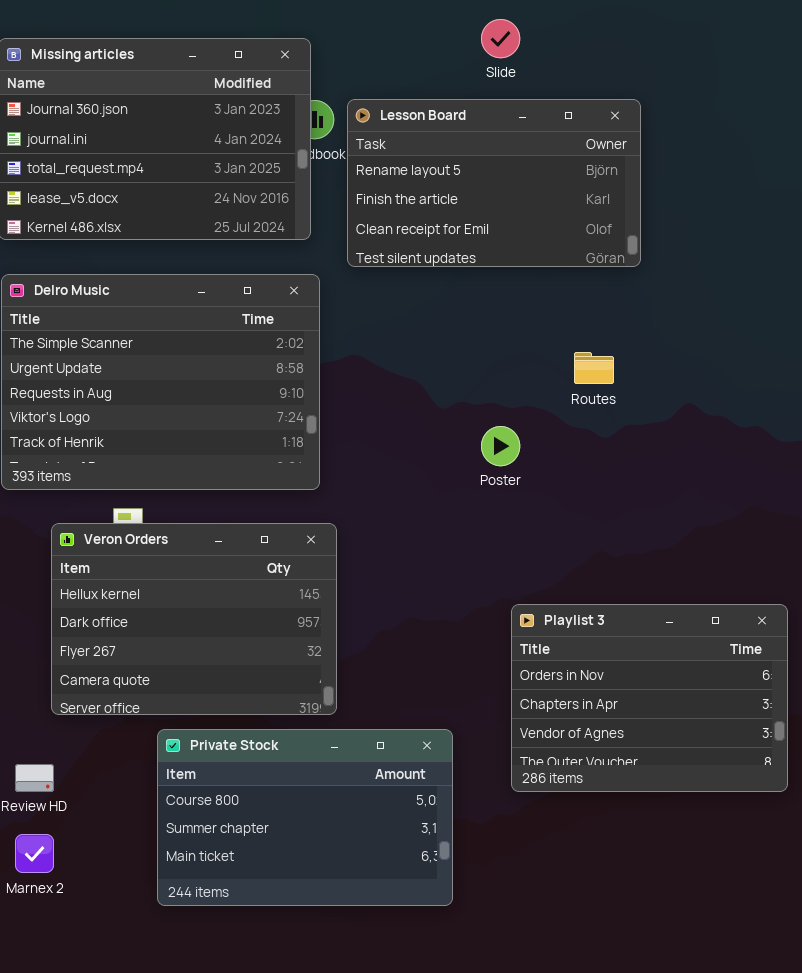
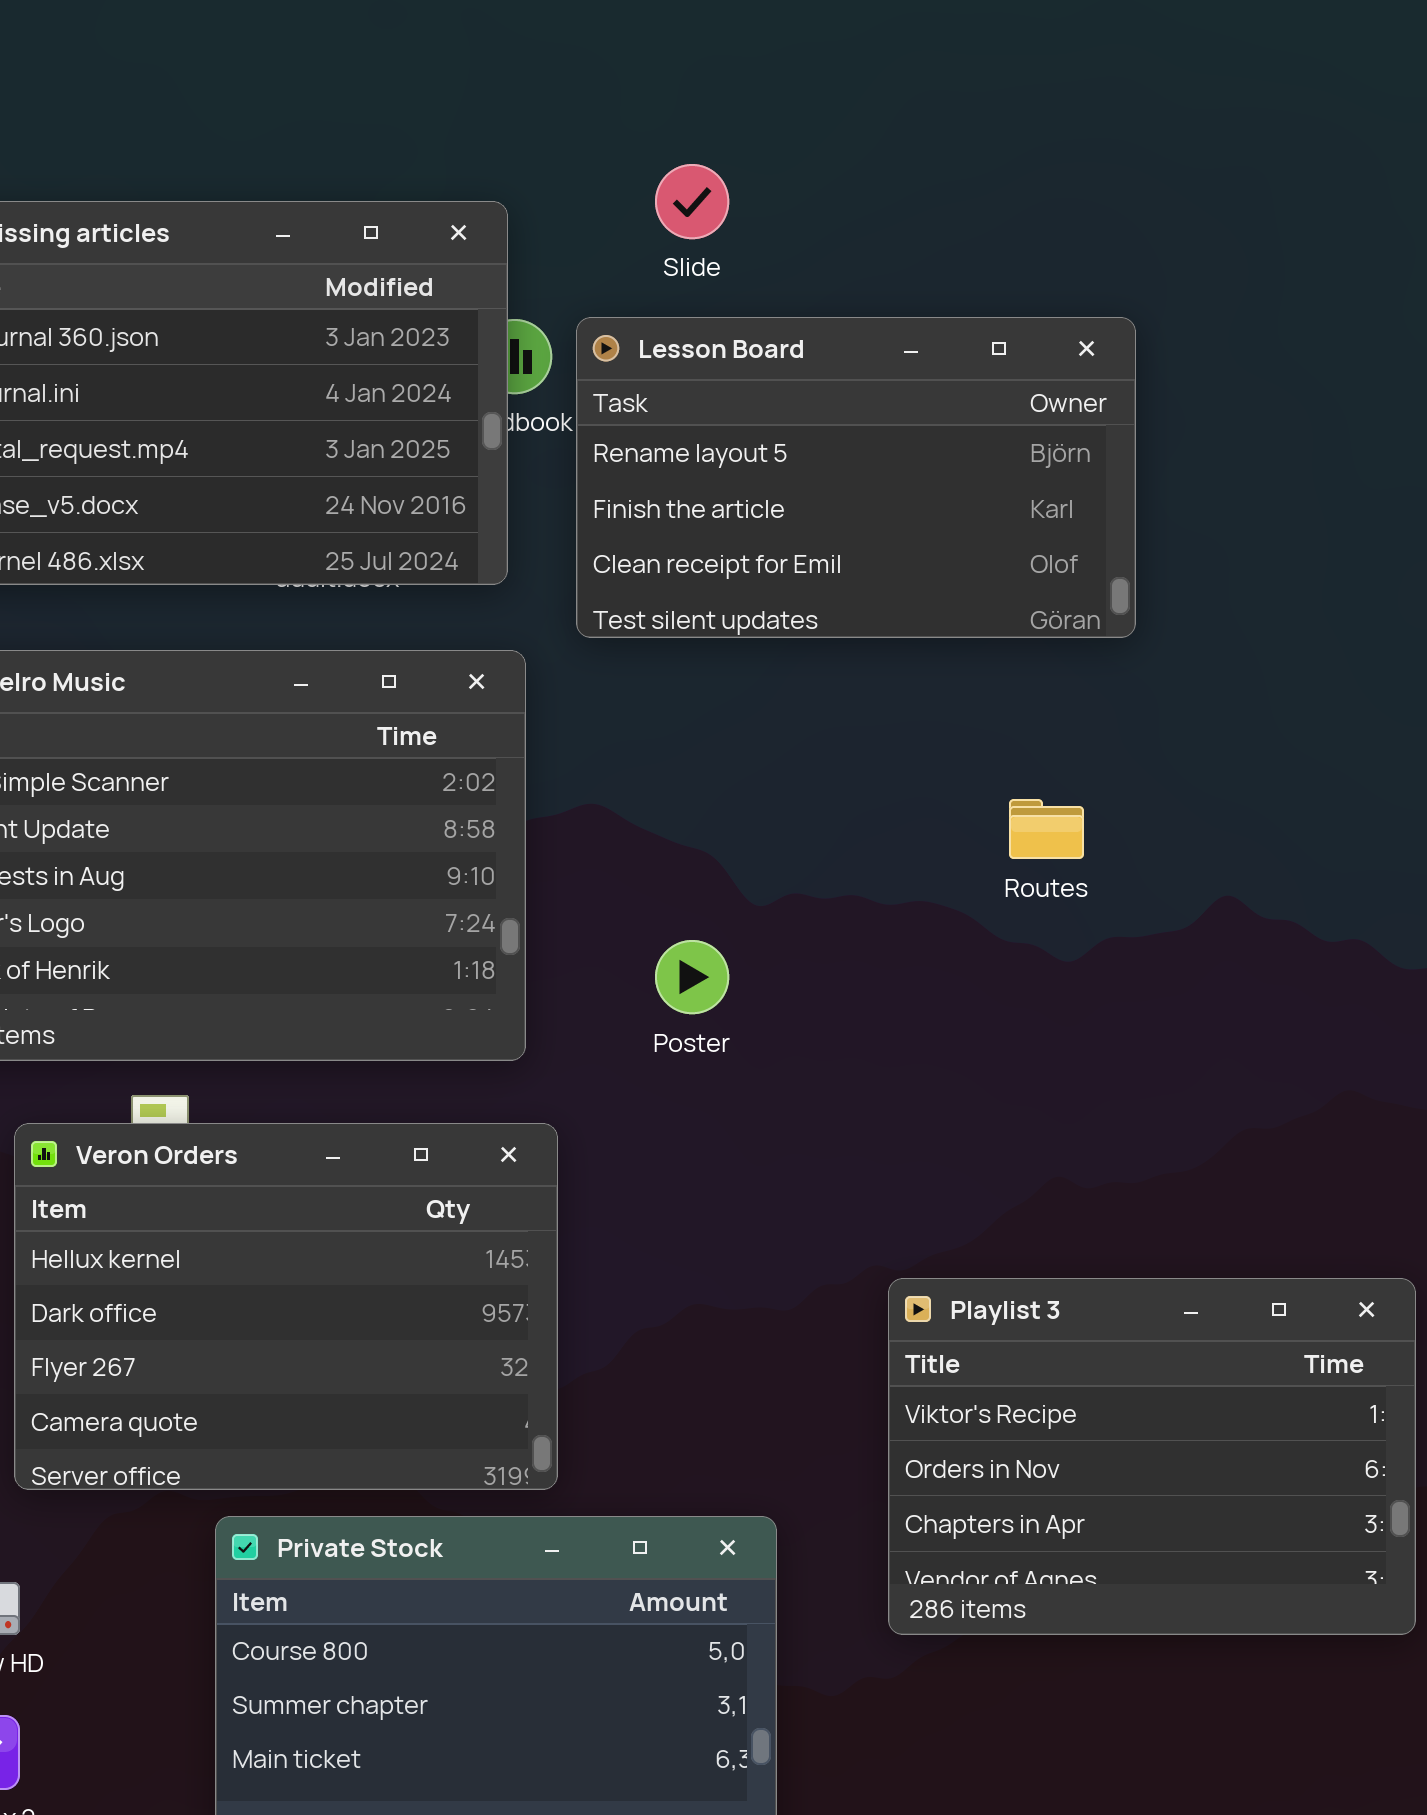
Slide: [481,19,520,58] -> [655,164,729,239], moved
Poster: [481,426,520,466] -> [655,940,729,1014], moved
Playlist 3: [511,604,788,792] -> [888,1278,1416,1635], scrolled up 1 row

